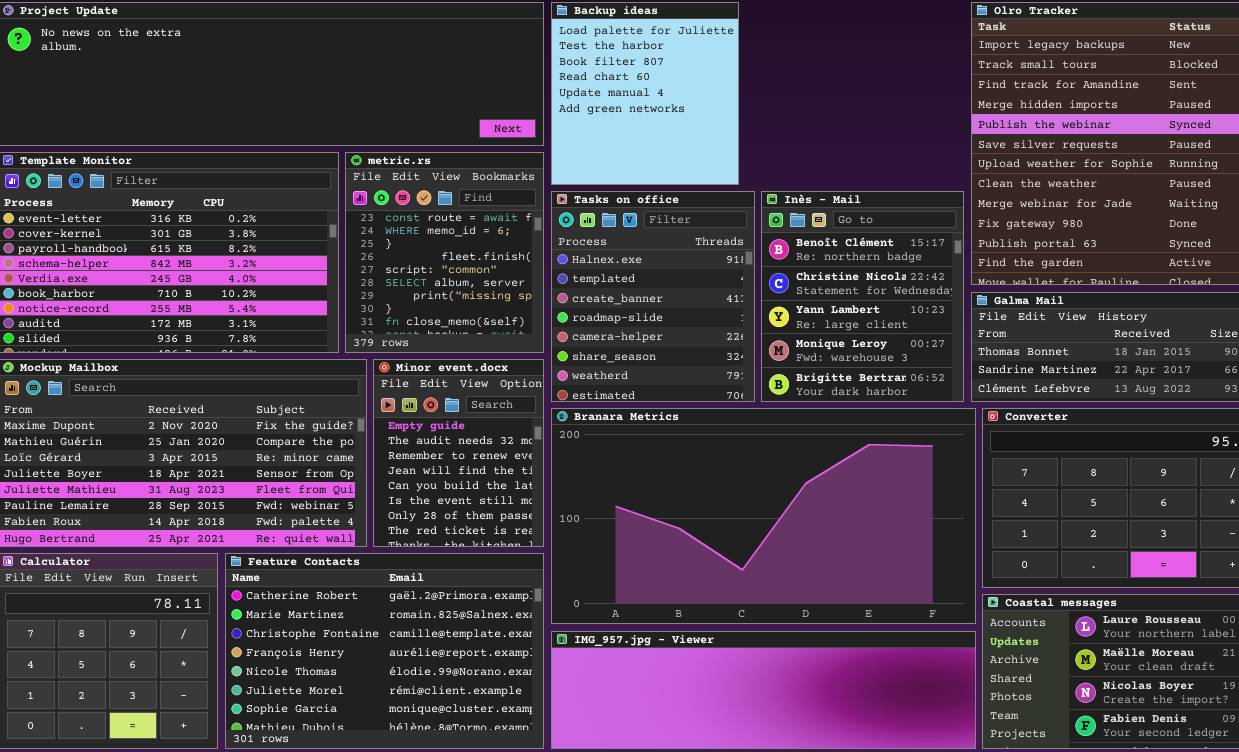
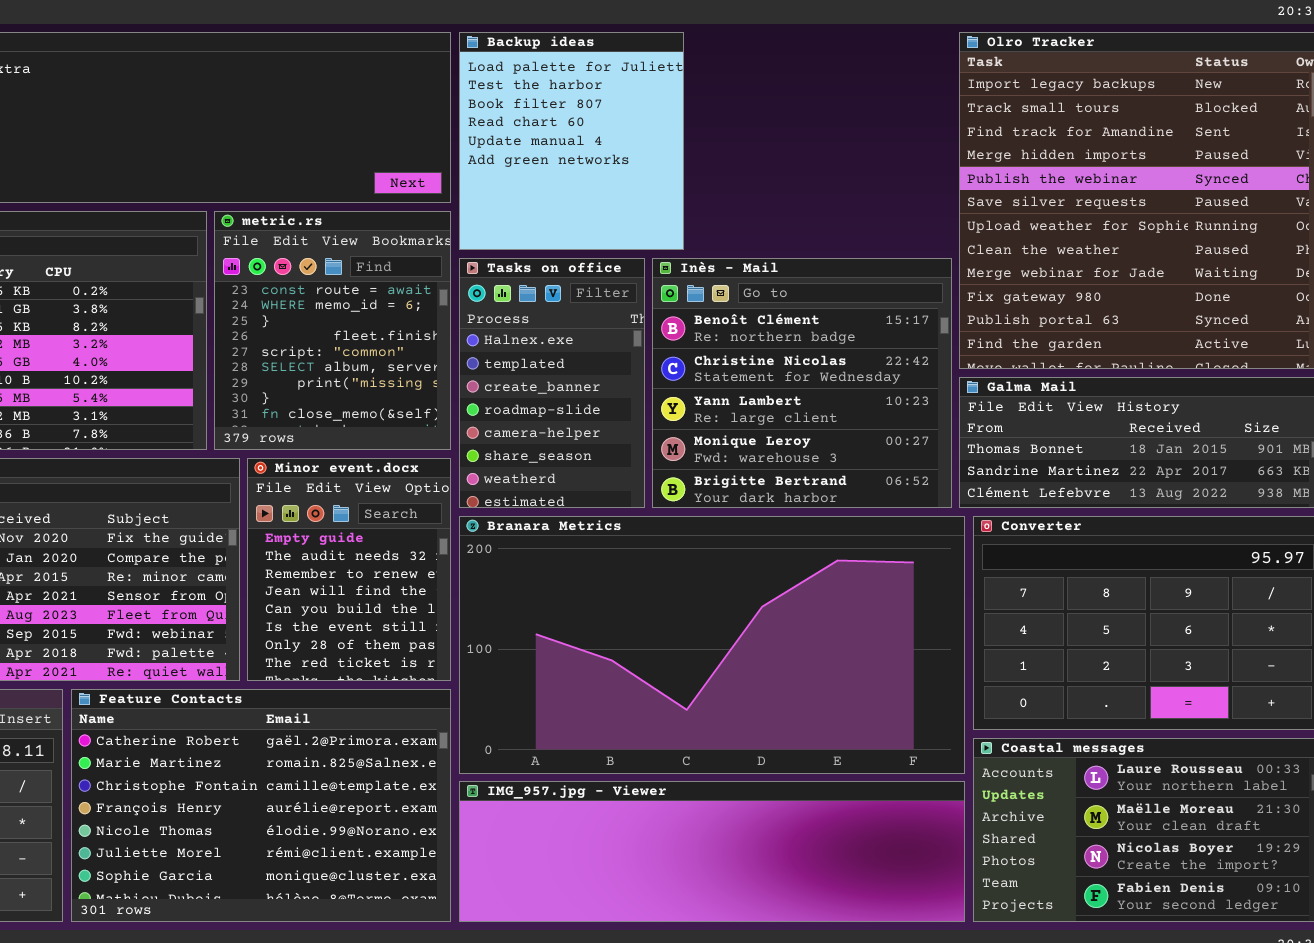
Tasks on office: [551,191,755,402] -> [459,258,645,508], resized
Inès - Mail: [761,191,964,402] -> [652,258,952,508], resized

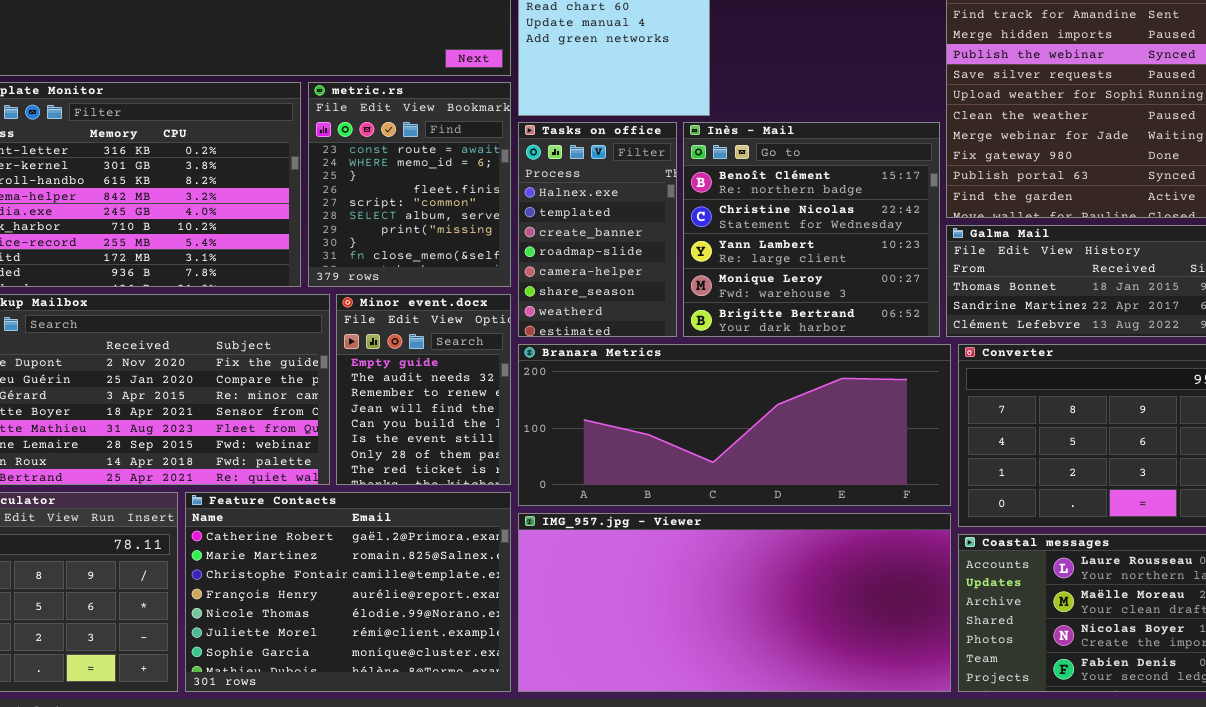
Branara Metrics: [459,516,965,774] -> [518,344,951,506], resized
IMG_957.jpg - Viewer: [459,781,965,922] -> [518,513,951,692], resized

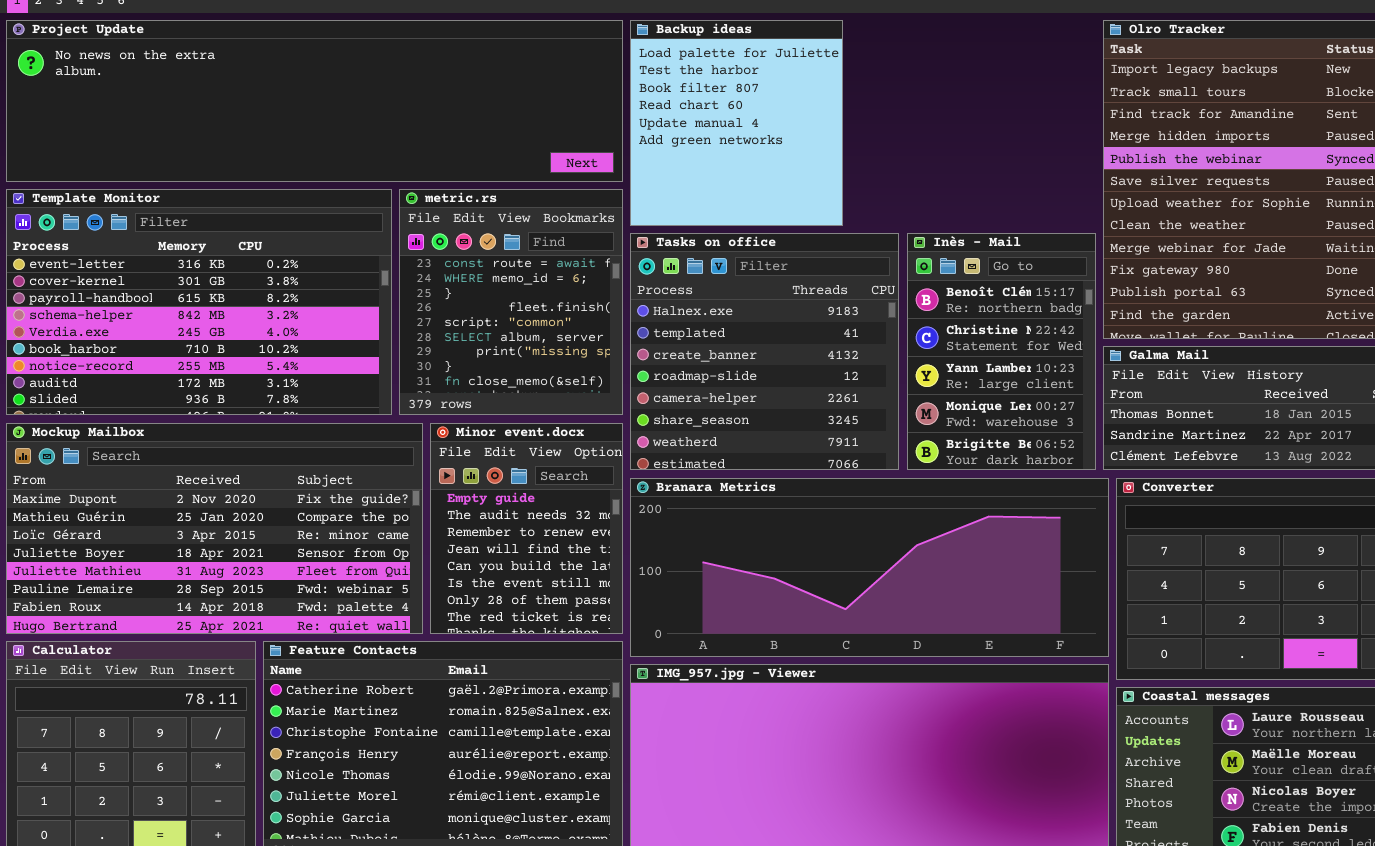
Tasks on office: [518,122,677,337] -> [630,233,899,470], resized
Inès - Mail: [683,122,940,337] -> [907,233,1096,470], resized

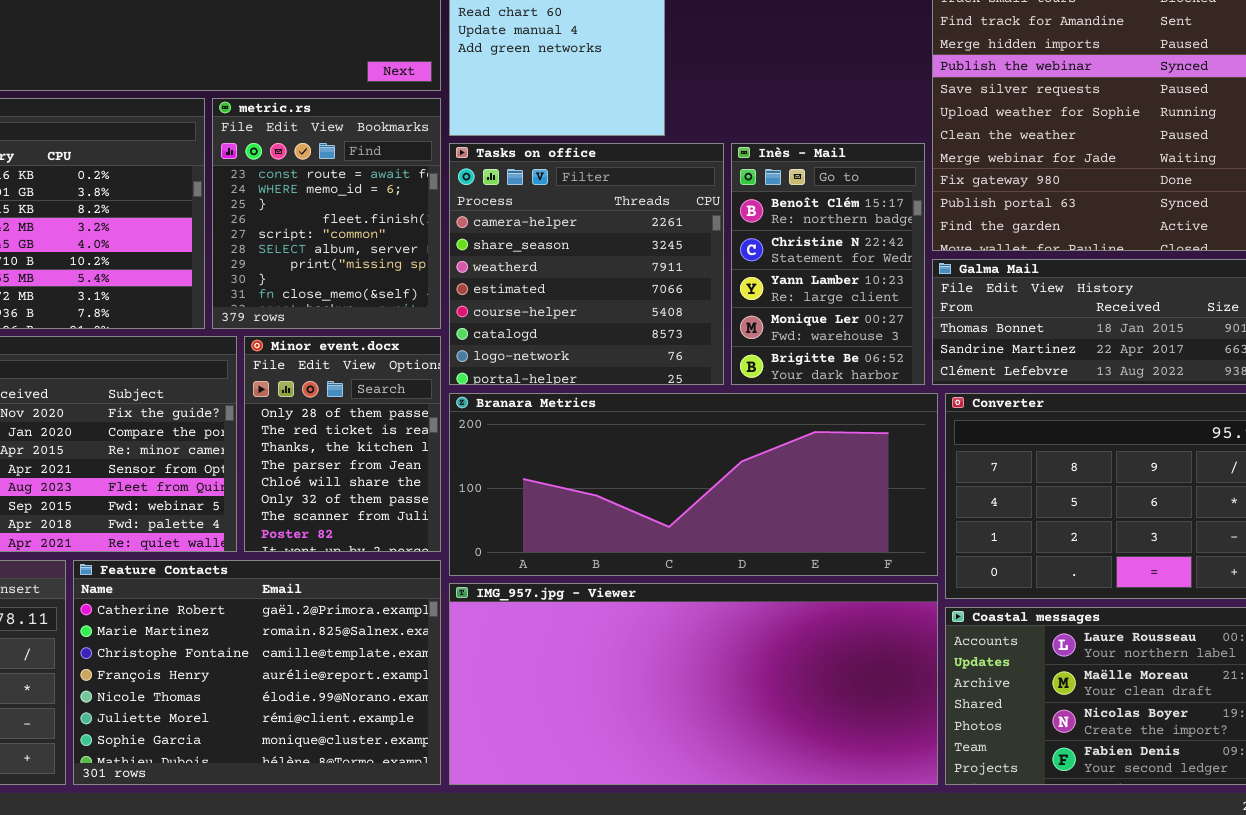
Tasks on office: [630,233,899,470] -> [449,143,724,385], scrolled down 4 rows
Minor event.docx: [430,423,623,634] -> [244,336,441,552], scrolled down 6 rows

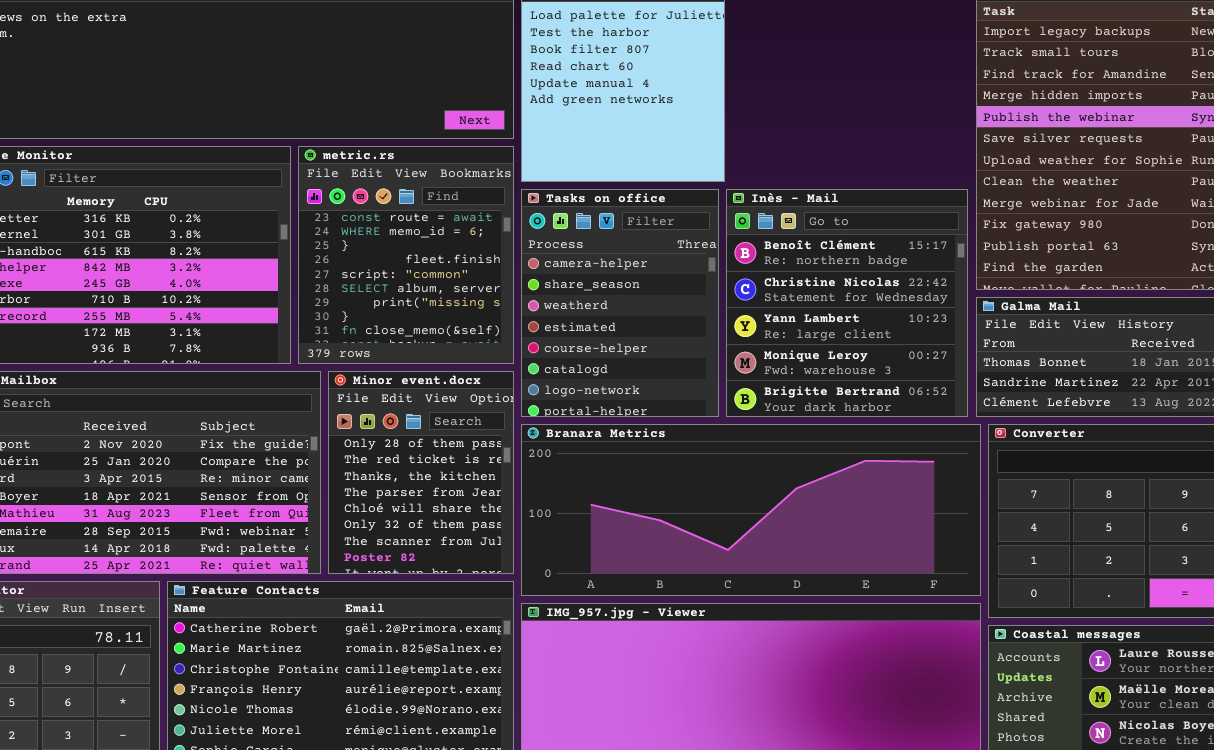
Tasks on office: [449,143,724,385] -> [521,189,719,417], resized
Inès - Mail: [731,143,925,385] -> [726,189,968,417], resized

